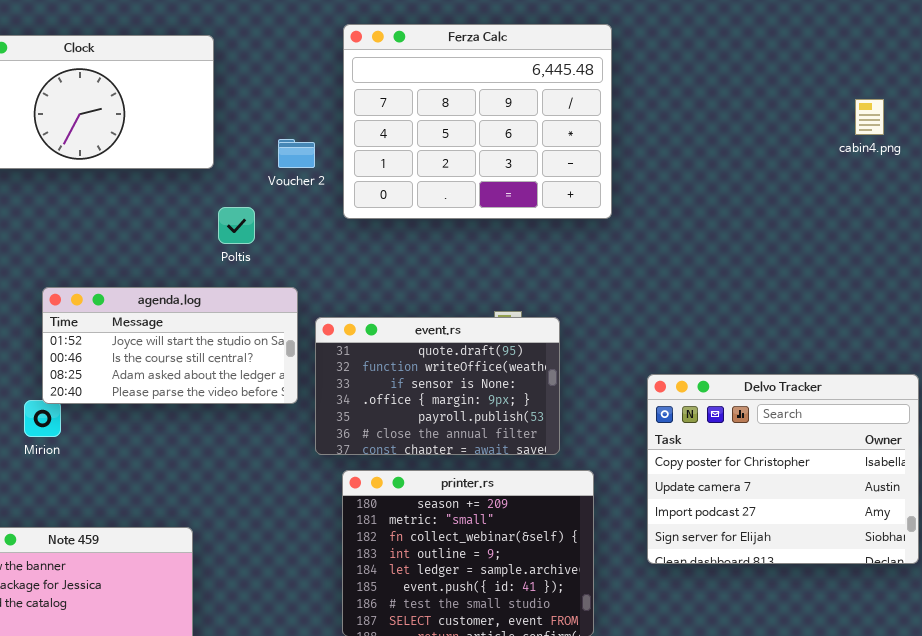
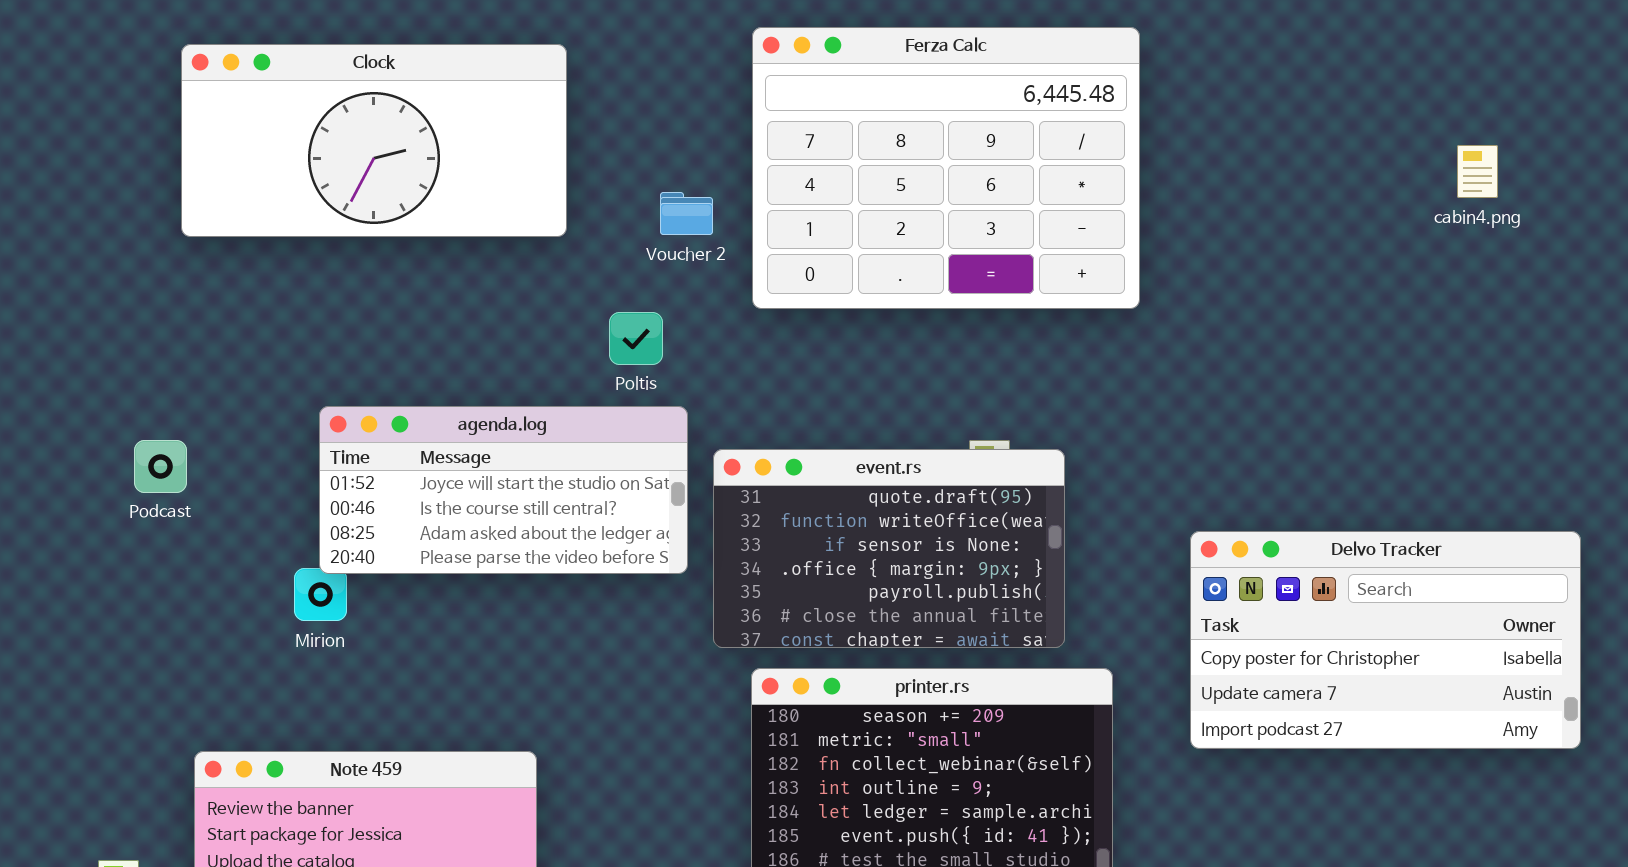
cabin4.png: [855,99,884,135] -> [1457,145,1498,198], moved
Poltis: [218,207,255,244] -> [609,312,663,365], moved
Delvo Tracker: [647,374,919,564] -> [1190,531,1581,749], resized

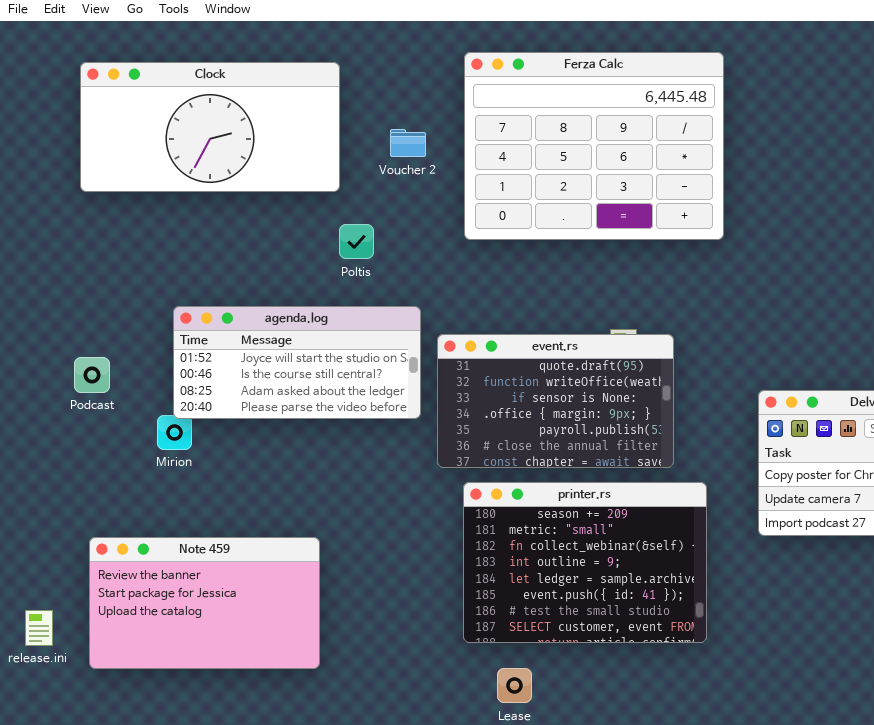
Voucher 2: [660,192,713,235] -> [390,129,426,157], moved
Poltis: [609,312,663,365] -> [339,224,374,259], moved
Podcast: [134,440,187,493] -> [74,357,110,393], moved

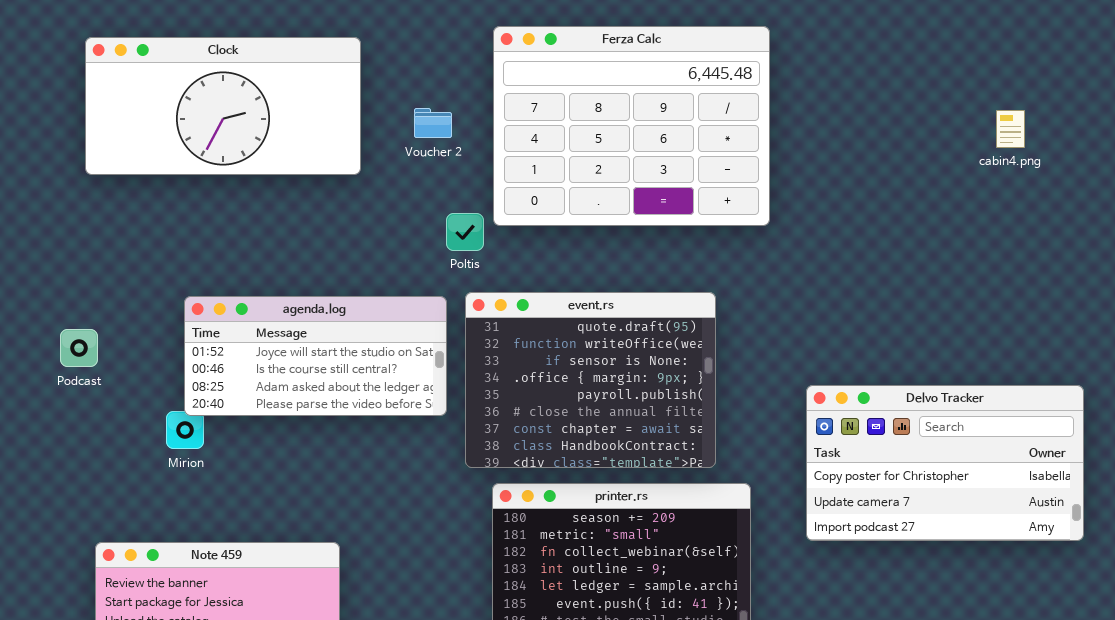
Poltis: [339,224,374,259] -> [446,213,484,251], moved
event.rs: [437,334,674,468] -> [465,292,716,468], resized
Podcast: [74,357,110,393] -> [60,329,98,367], moved

